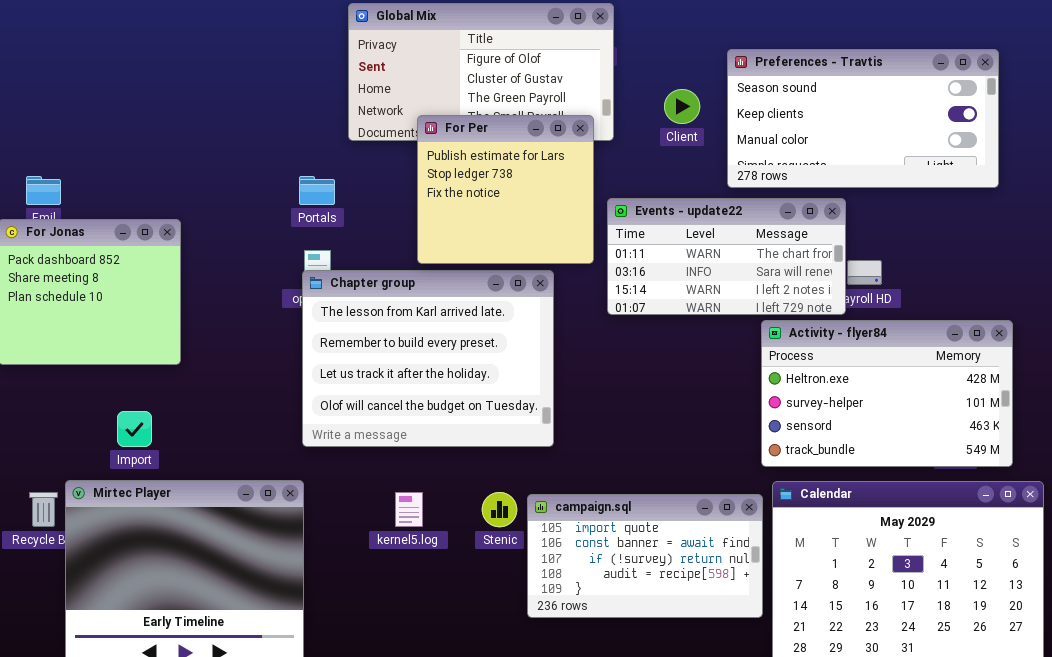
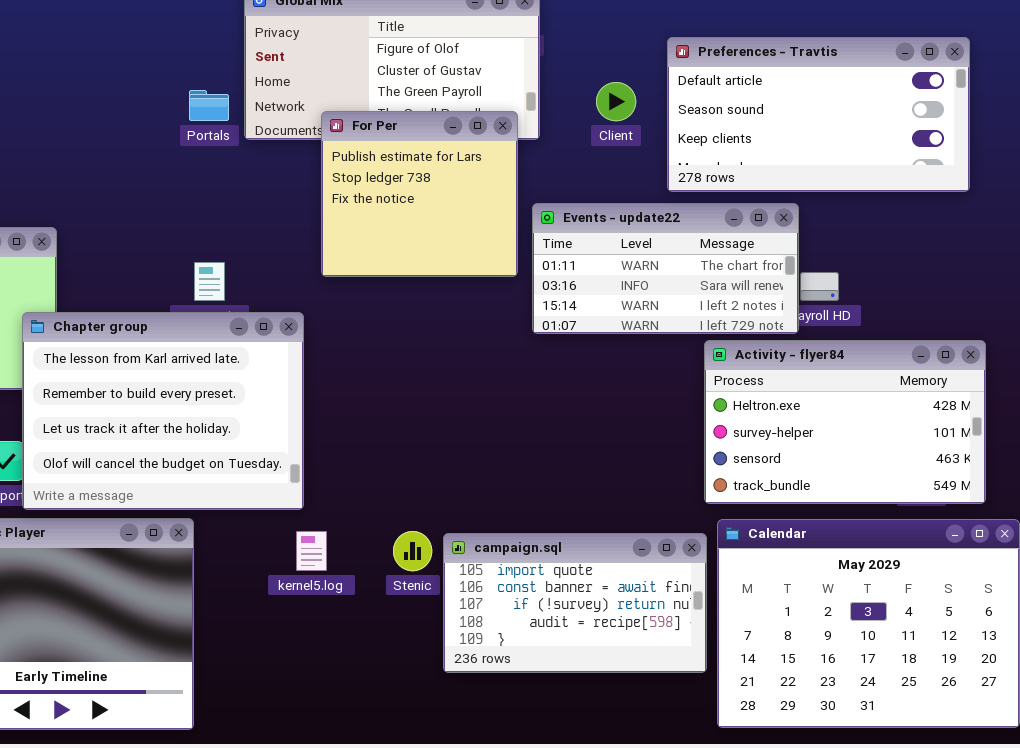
Preferences - Travtis: [727,49,999,188] -> [667,37,970,192], scrolled up 1 row
Portals: [299,176,335,205] -> [189,90,229,121], moved
Chapter group: [302,270,554,447] -> [22,312,304,510], moved

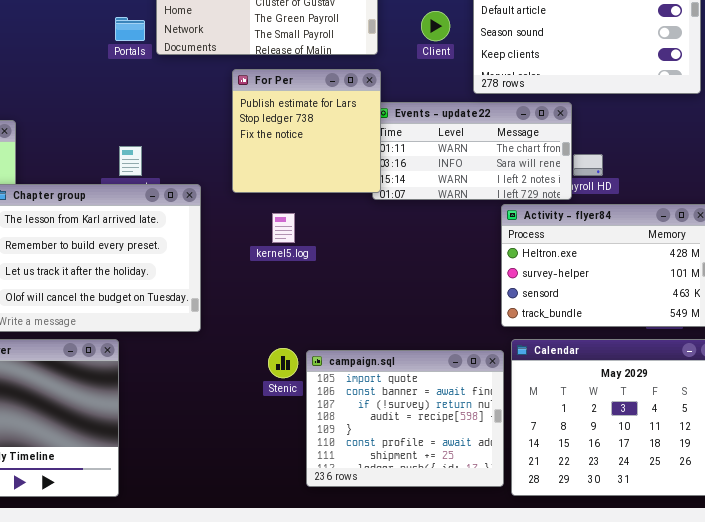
For Per: [321,111,518,277] -> [232,69,381,193], moved
kernel5.log: [296,531,327,571] -> [272,213,295,243], moved
campaign.sql: [443,533,707,673] -> [306,350,504,487], resized

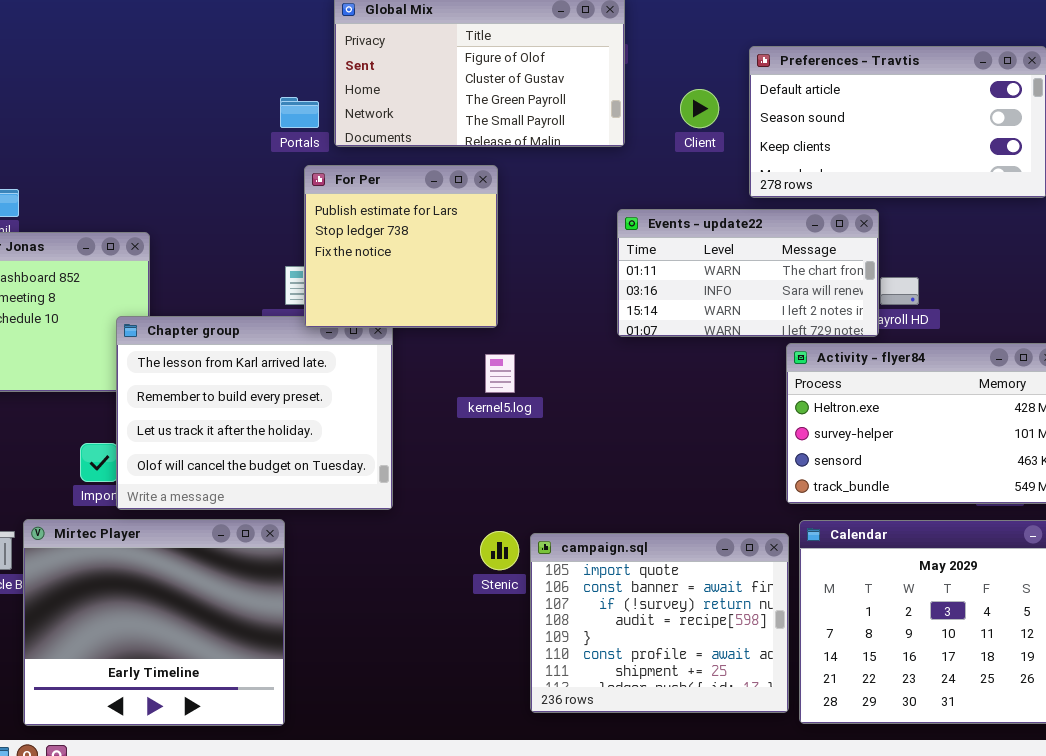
For Per: [232,69,381,193] -> [304,165,498,328], moved

